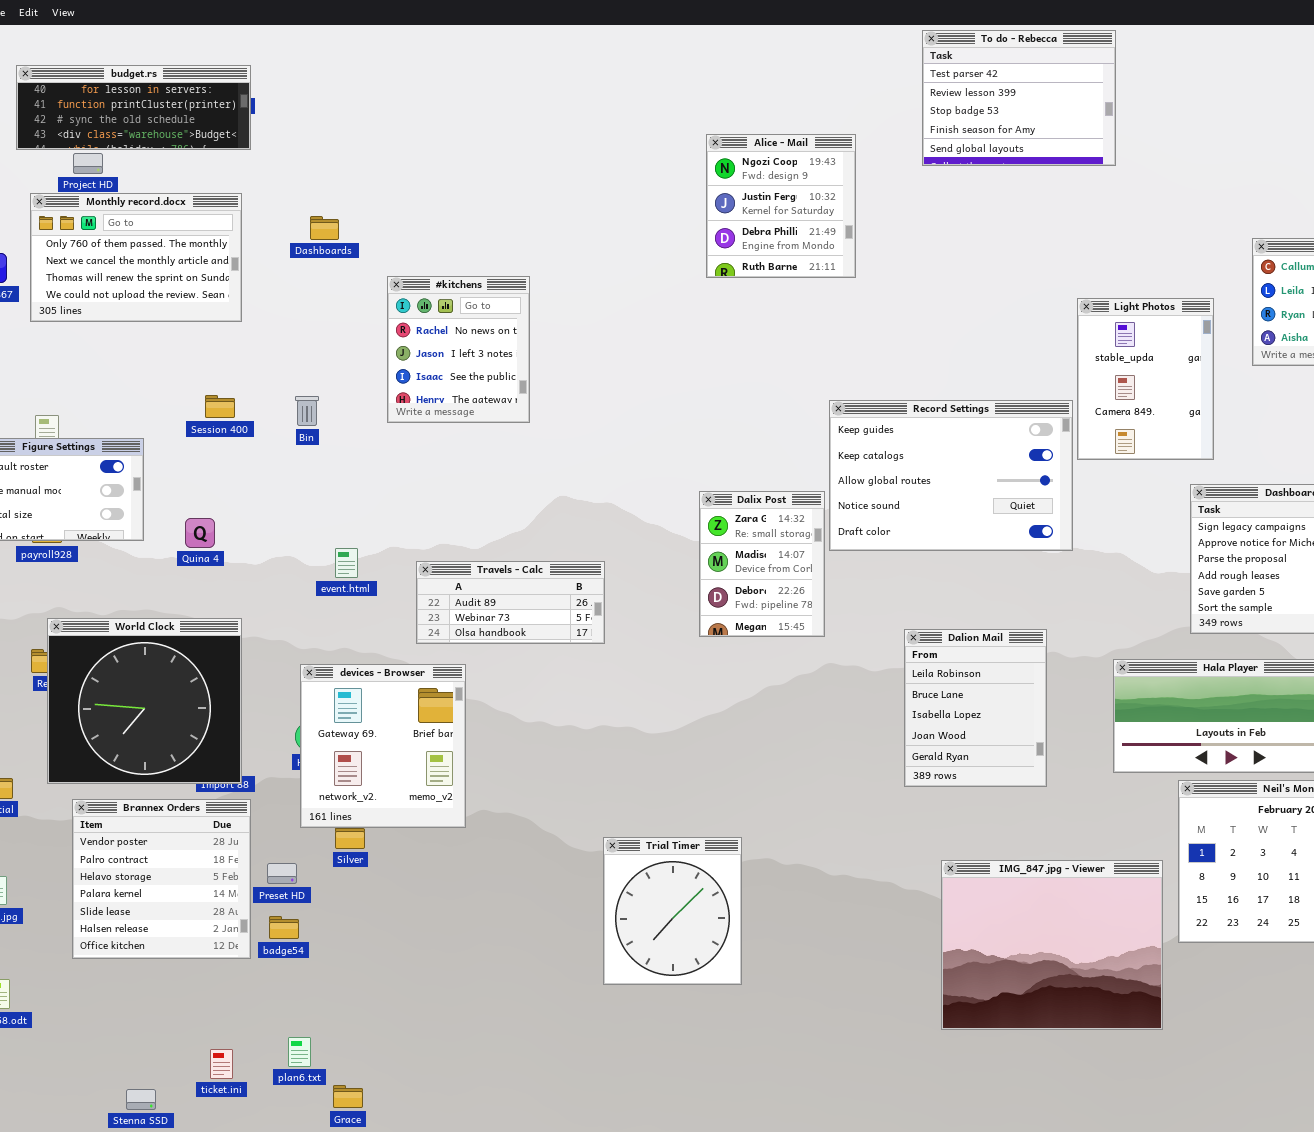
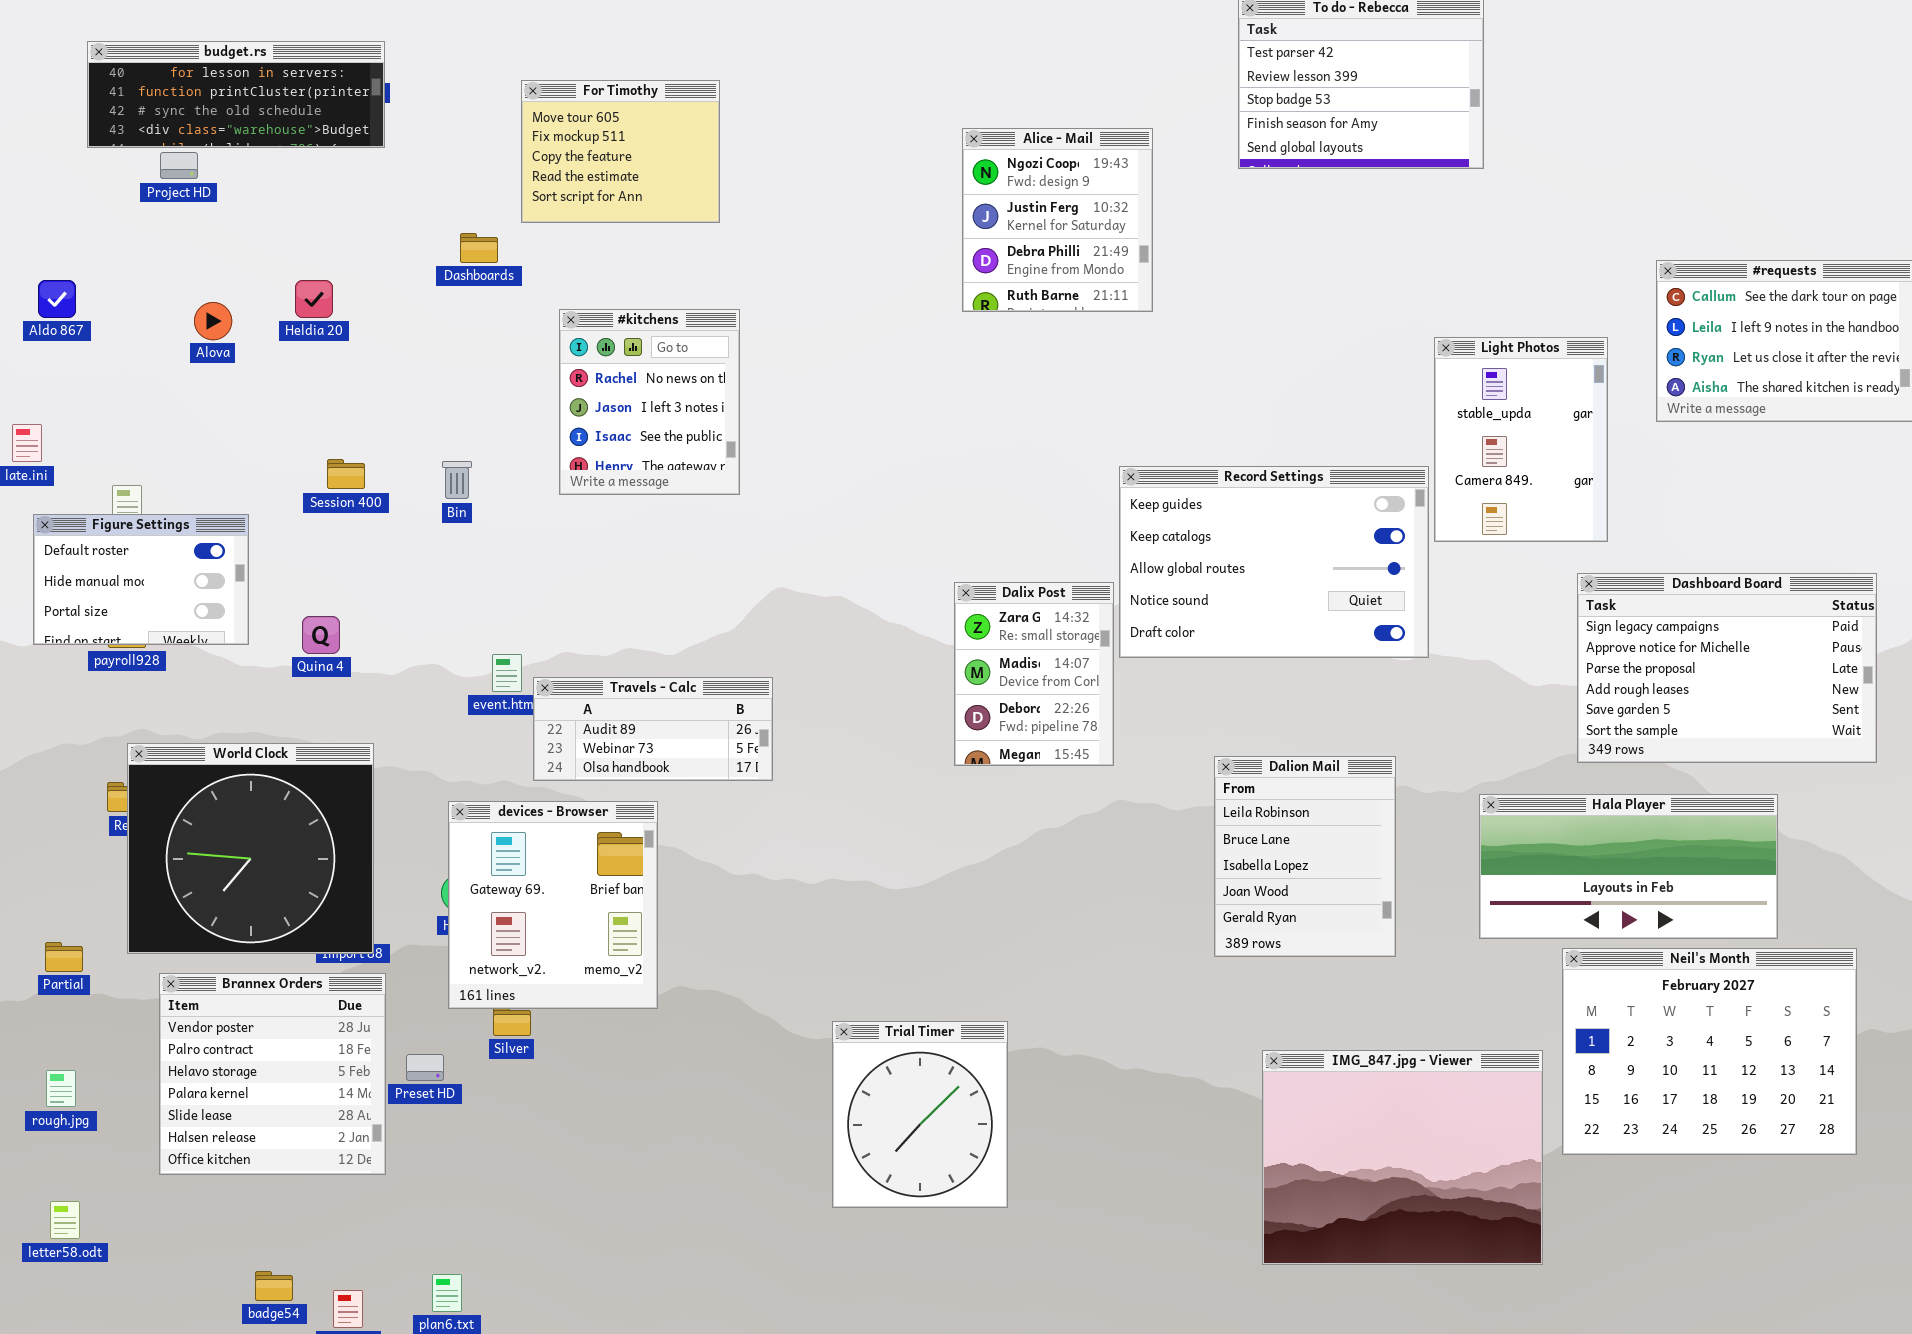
For Timothy: none -> [521,80,720,223], opened
Monthly record.docx: [30,193,242,322] -> none, closed
Travels - Calc: [416,561,605,644] -> [533,677,773,781], moved
badge54: [269,916,299,939] -> [255,1271,293,1301], moved

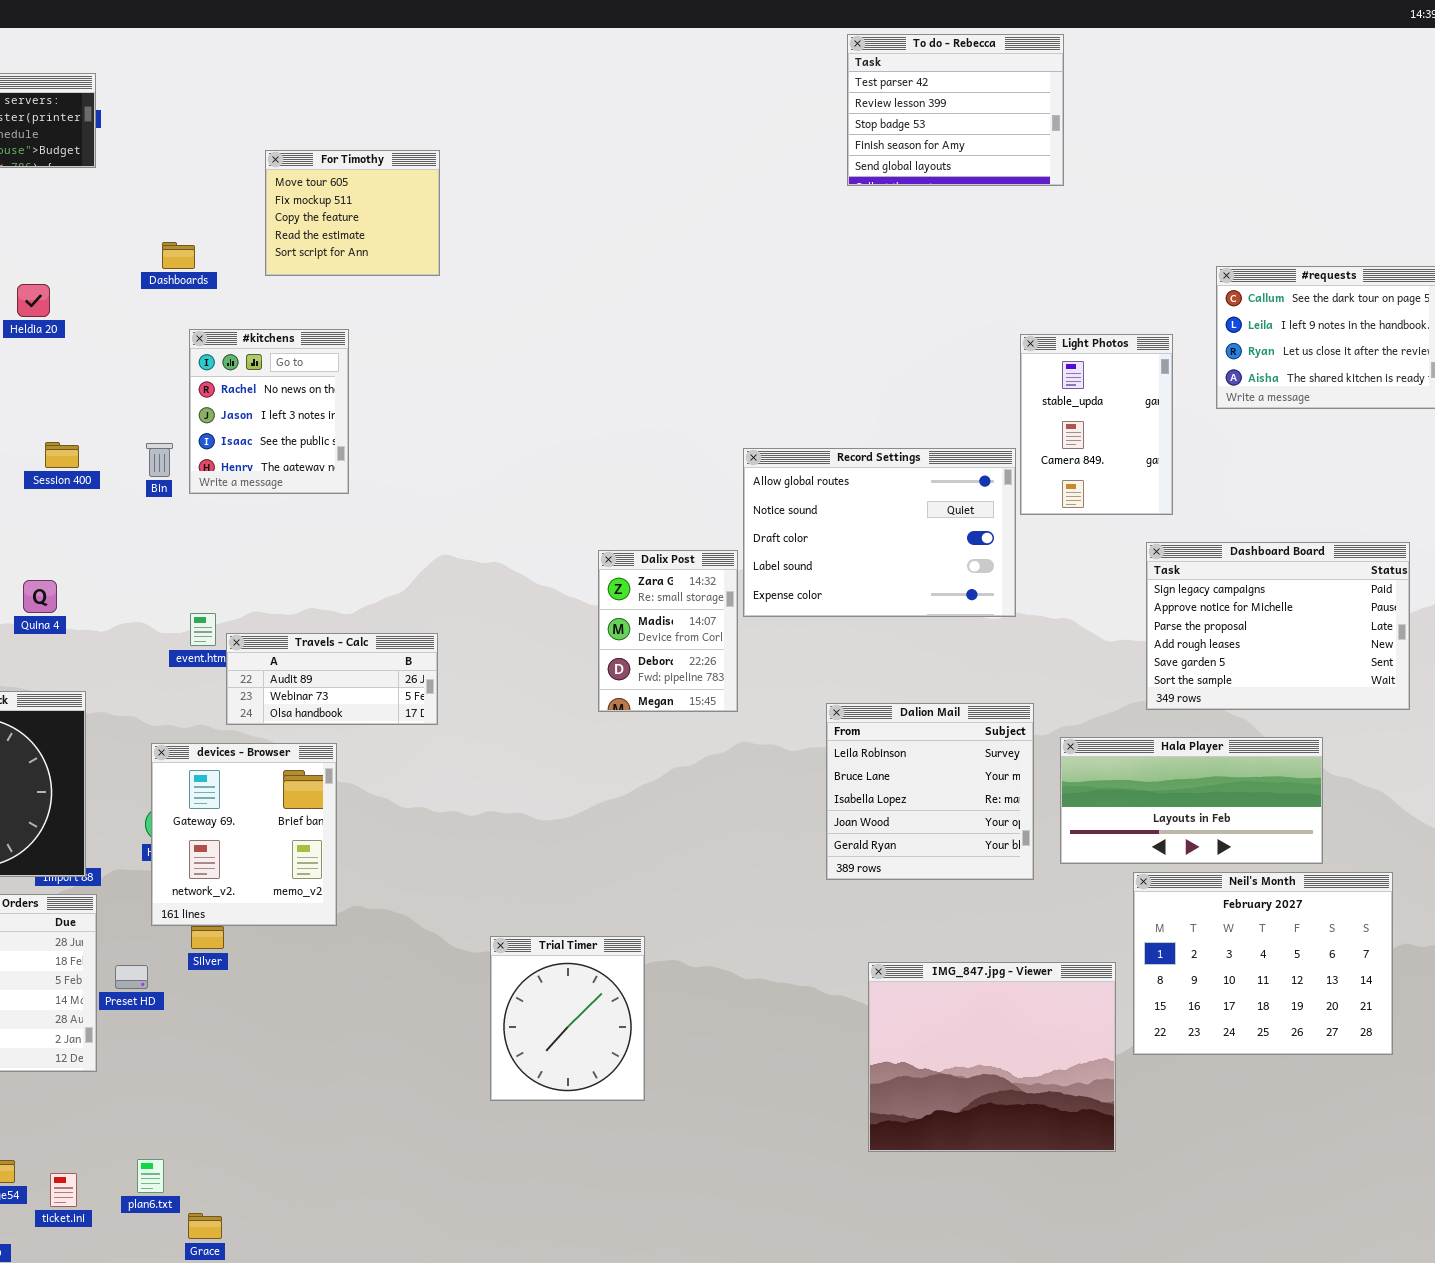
For Timothy: [521,80,720,223] -> [265,150,440,276], moved
Alice - Mail: [962,128,1153,312] -> none, closed
#kitchens: [559,309,740,495] -> [189,329,349,494], moved
Record Settings: [1119,466,1429,658] -> [743,448,1016,617], scrolled down 2 rows
Dalion Mail: [1214,756,1396,957] -> [826,703,1034,880], resized

